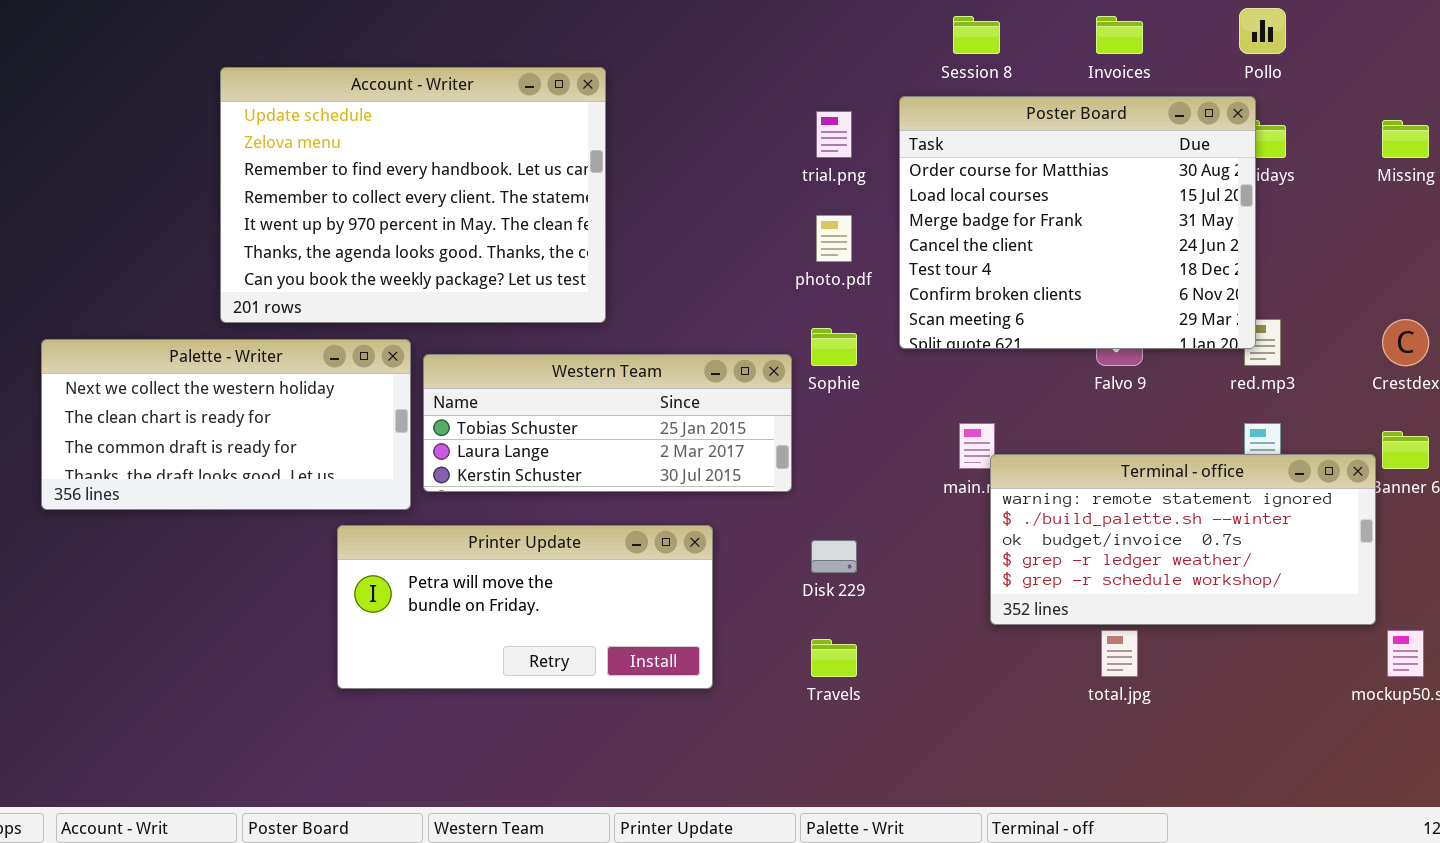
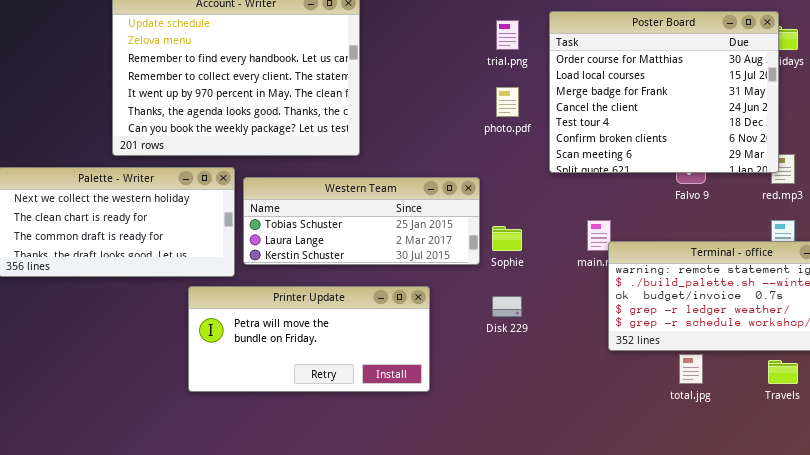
Sophie: [811,328,857,366] -> [492,226,522,251], moved
Travels: [811,639,857,677] -> [768,360,798,384], moved

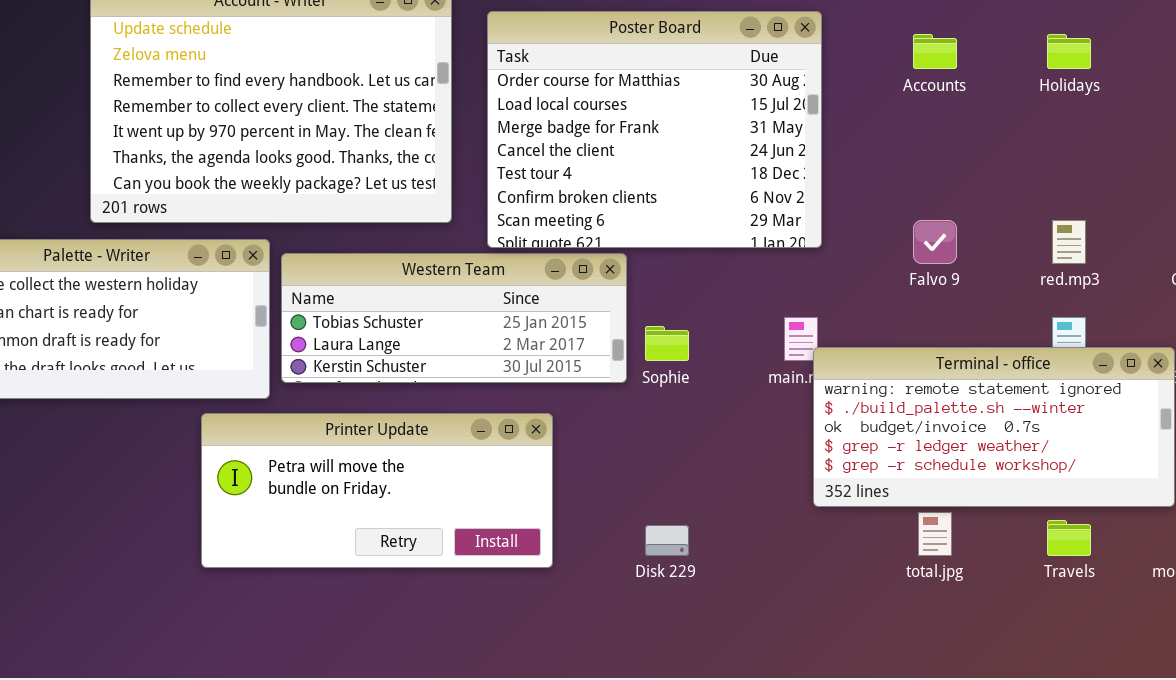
Poster Board: [549,11,779,173] -> [487,11,822,248], moved
Disk 229: [492,296,522,317] -> [645,525,689,556], moved

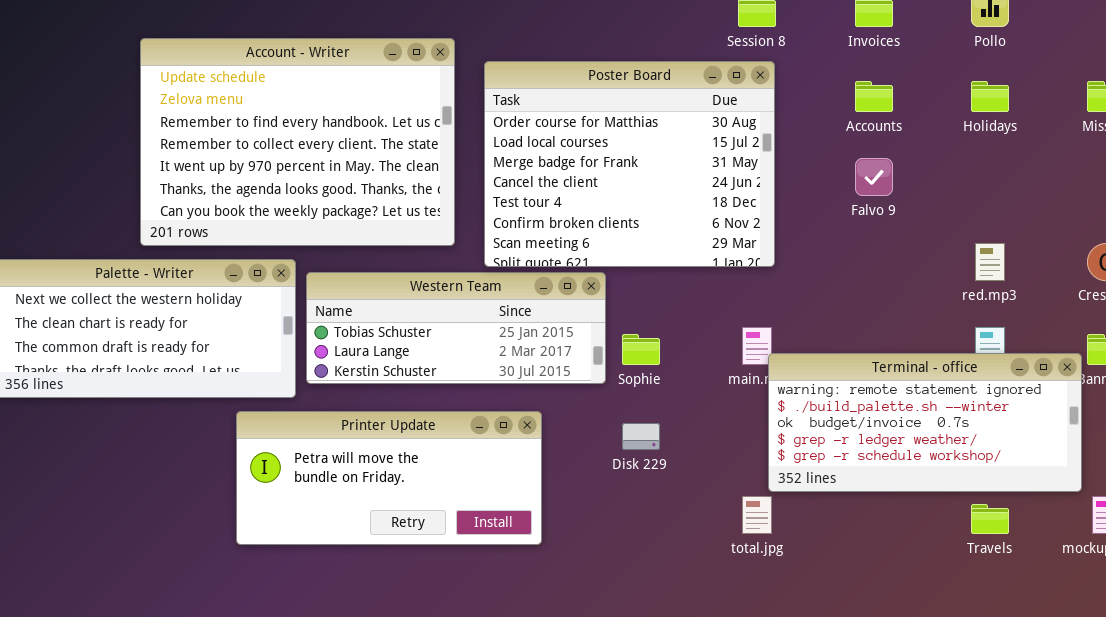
Falvo 9: [913,220,957,264] -> [855,158,893,196], moved
total.jpg: [918,512,952,556] -> [742,496,772,534], moved
Disk 229: [645,525,689,556] -> [622,423,660,450], moved

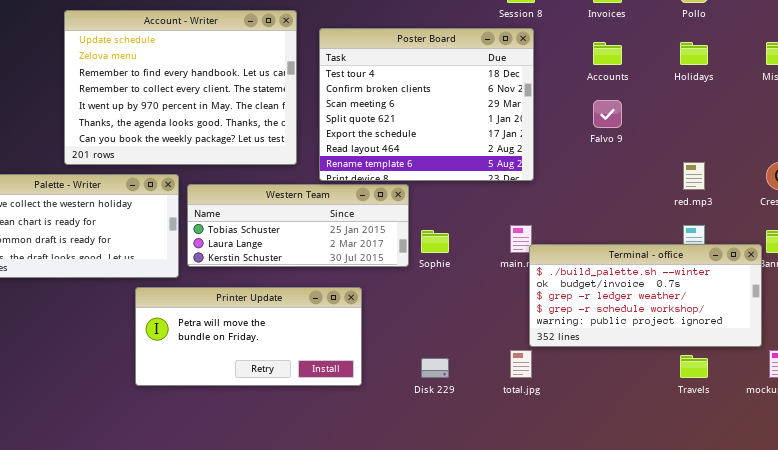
Poster Board: [484,61,775,267] -> [319,28,534,181], scrolled down 4 rows
Terminal - office: [768,353,1082,492] -> [529,244,762,347], scrolled down 1 row
Disk 229: [622,423,660,450] -> [421,358,449,378], moved

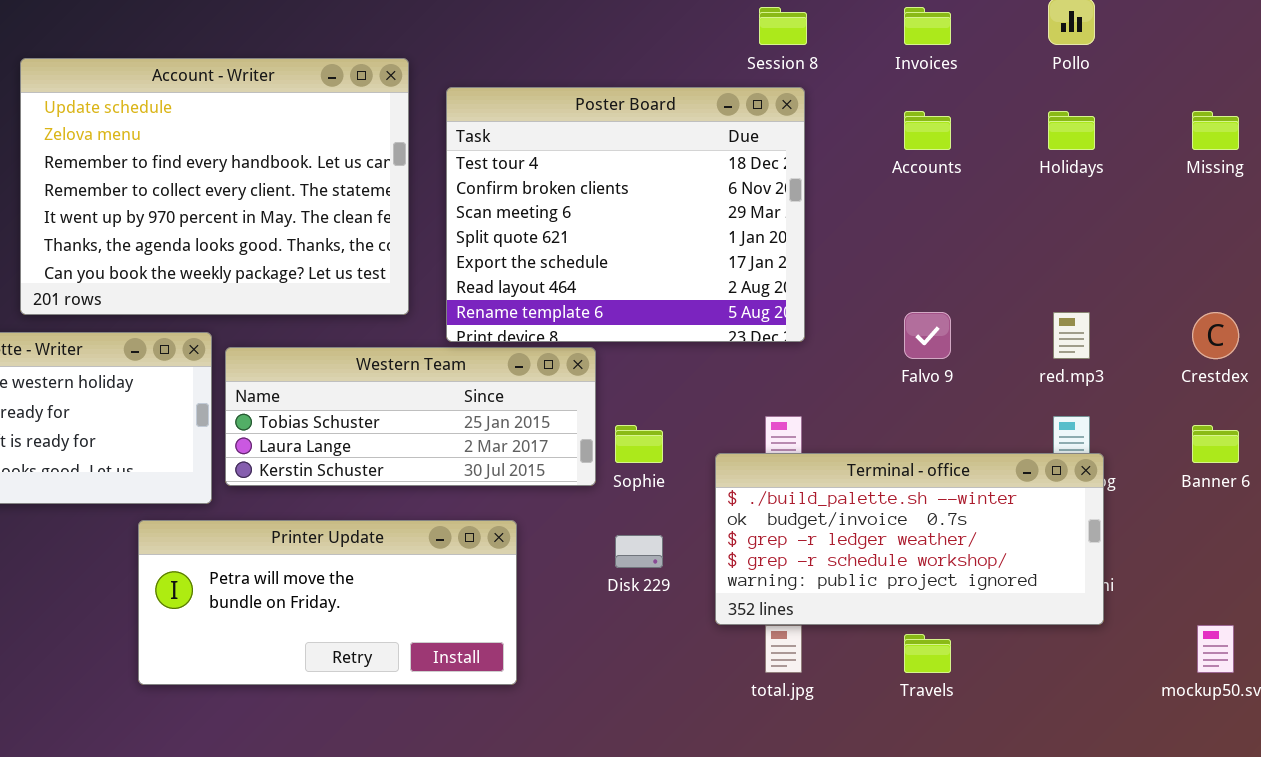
Falvo 9: [593,100,622,128] -> [904,312,951,359], moved
Terminal - office: [529,244,762,347] -> [715,453,1104,625], moved
Travels: [680,355,708,378] -> [904,634,951,673], moved
Disk 229: [421,358,449,378] -> [615,535,663,568], moved

